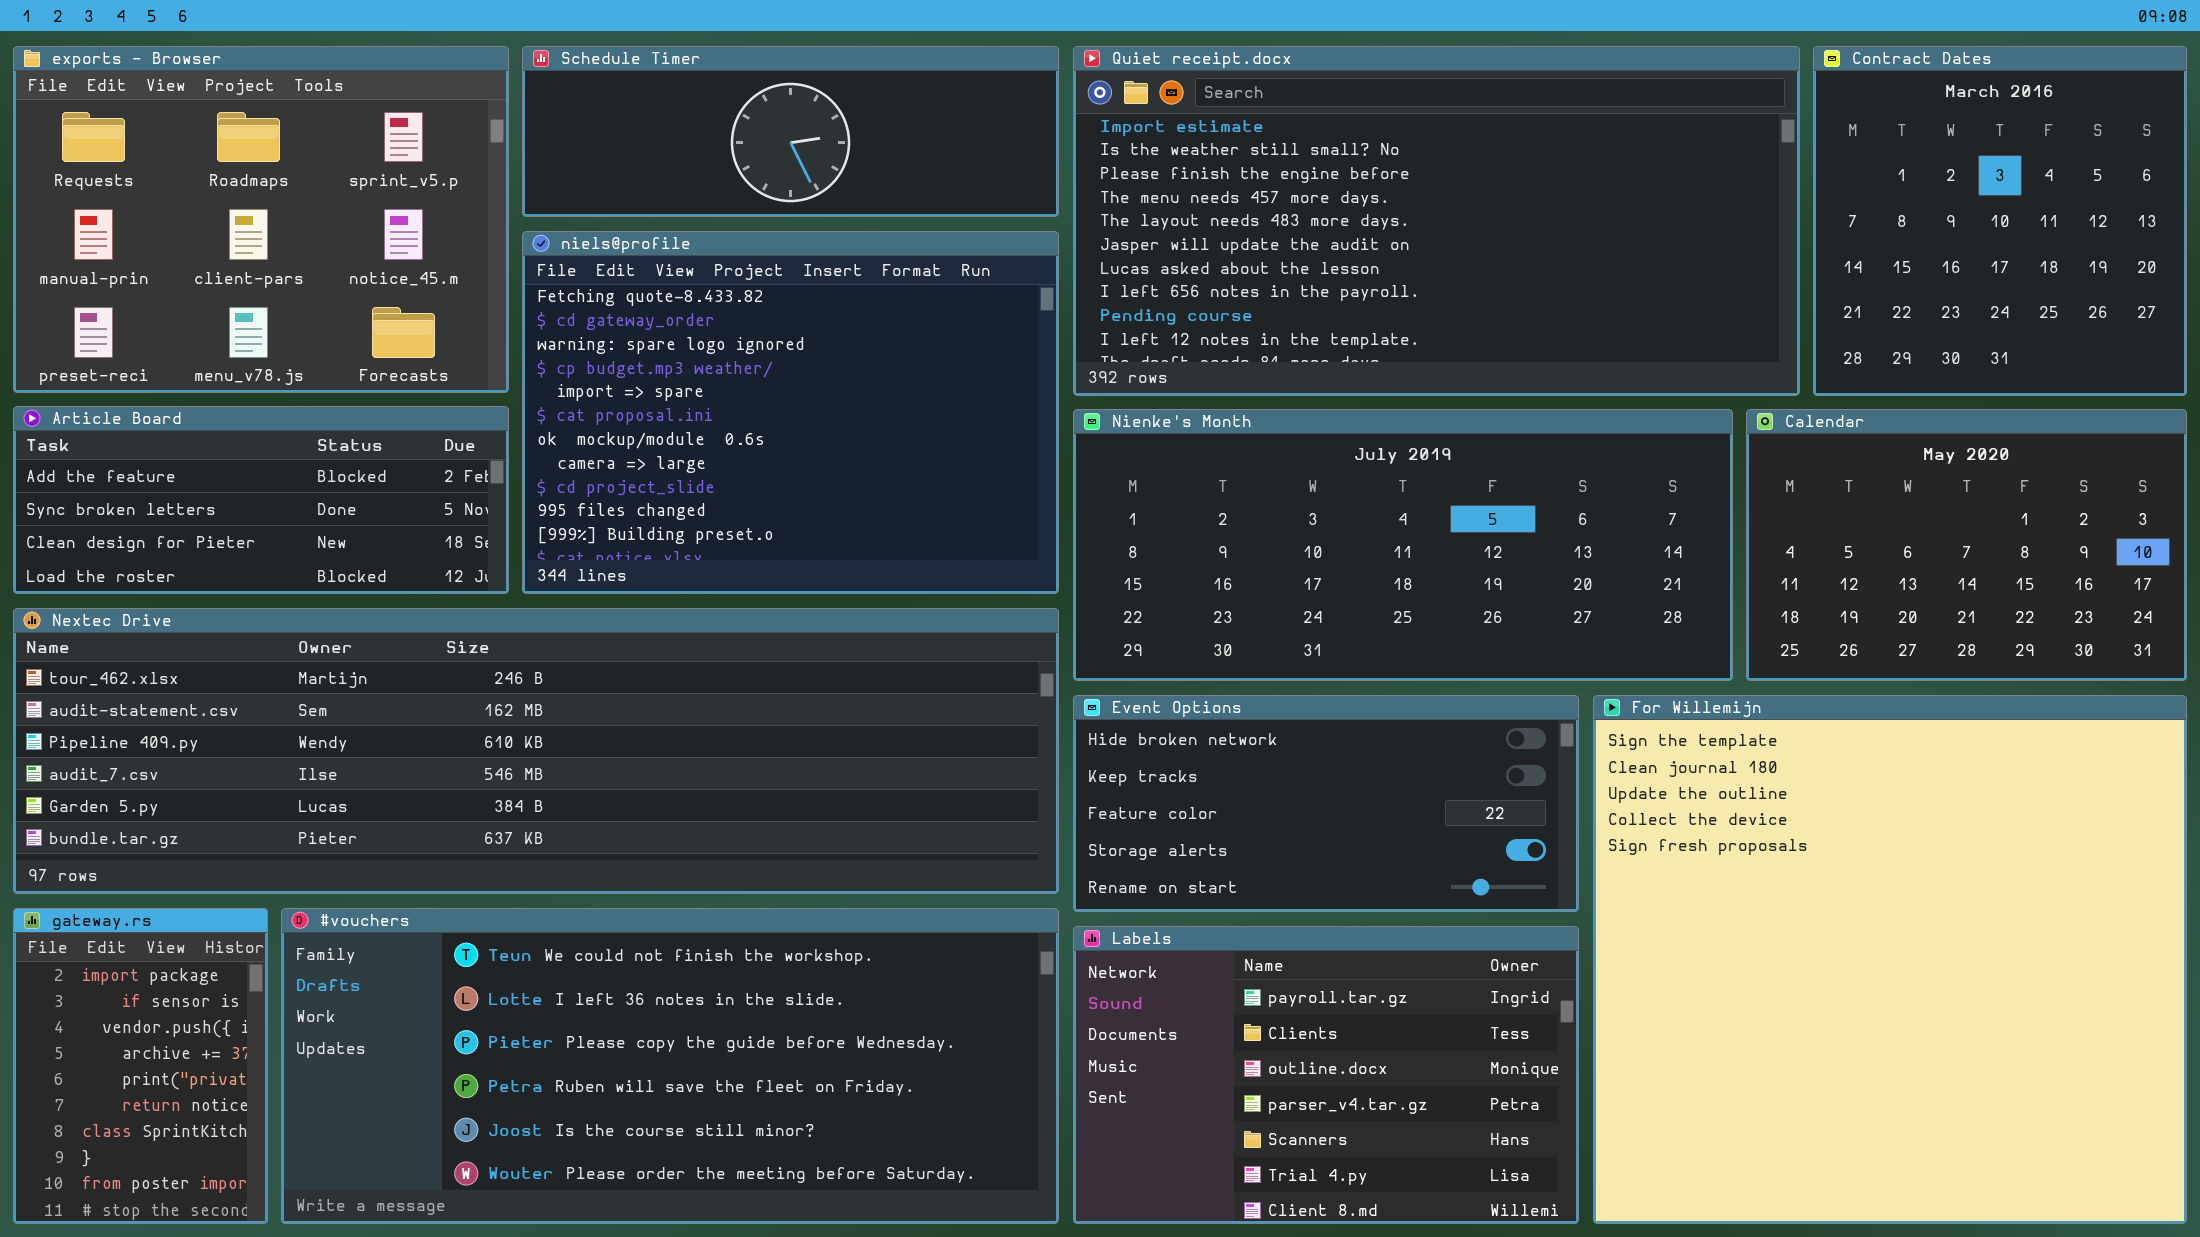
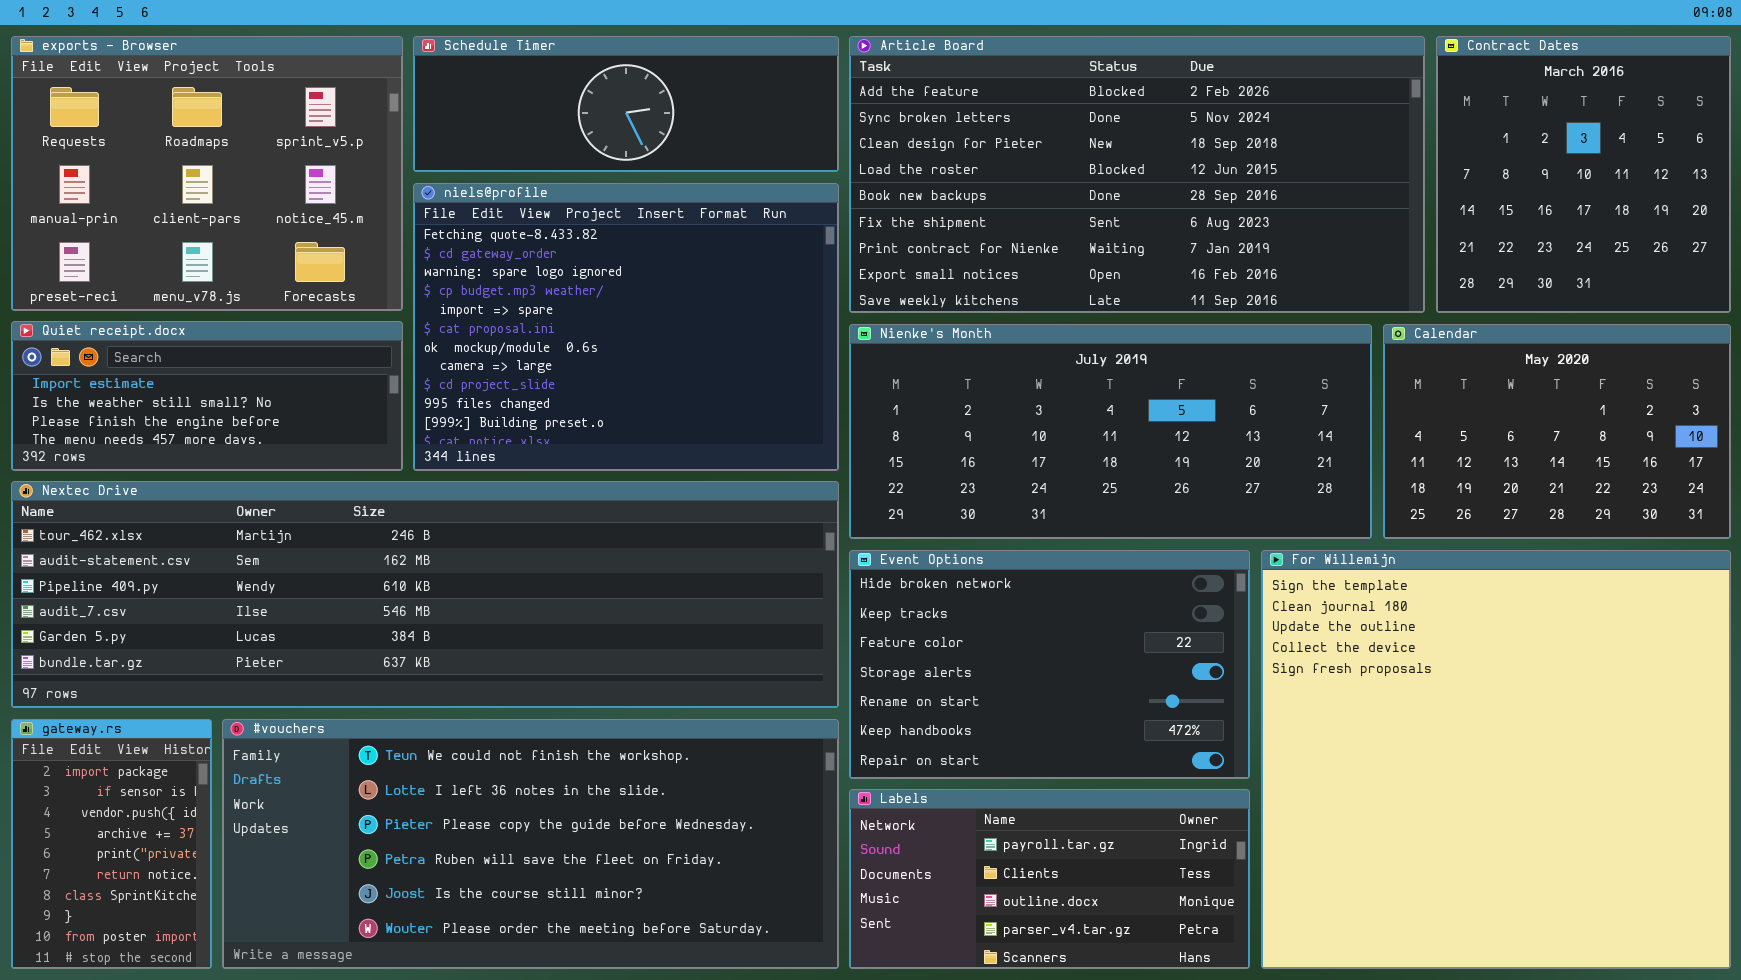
Quiet receipt.docx: [1073,46,1800,396] -> [11,321,403,471], moved, resized
Article Board: [13,406,509,594] -> [849,36,1425,313], moved, resized
Event Options: [1073,695,1579,912] -> [849,550,1250,779], resized
Labels: [1073,926,1579,1224] -> [849,789,1250,969], resized

